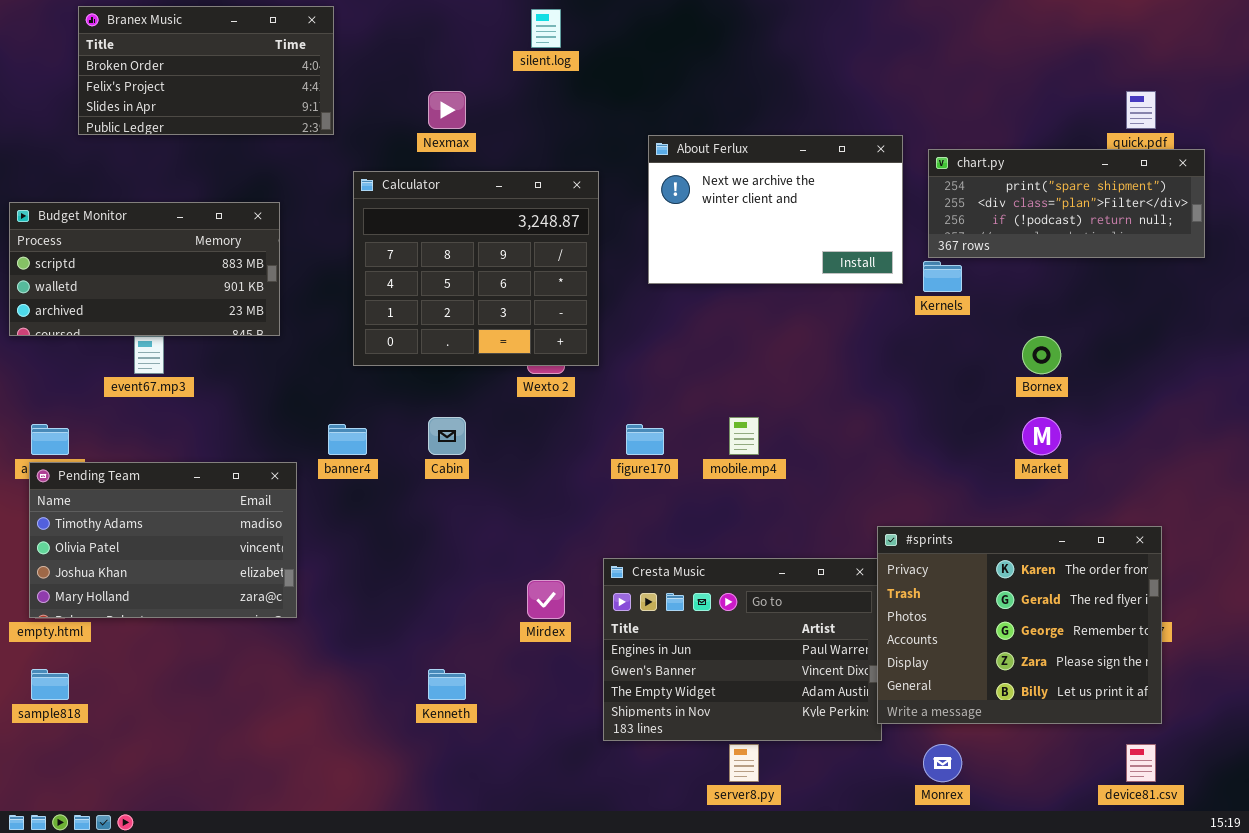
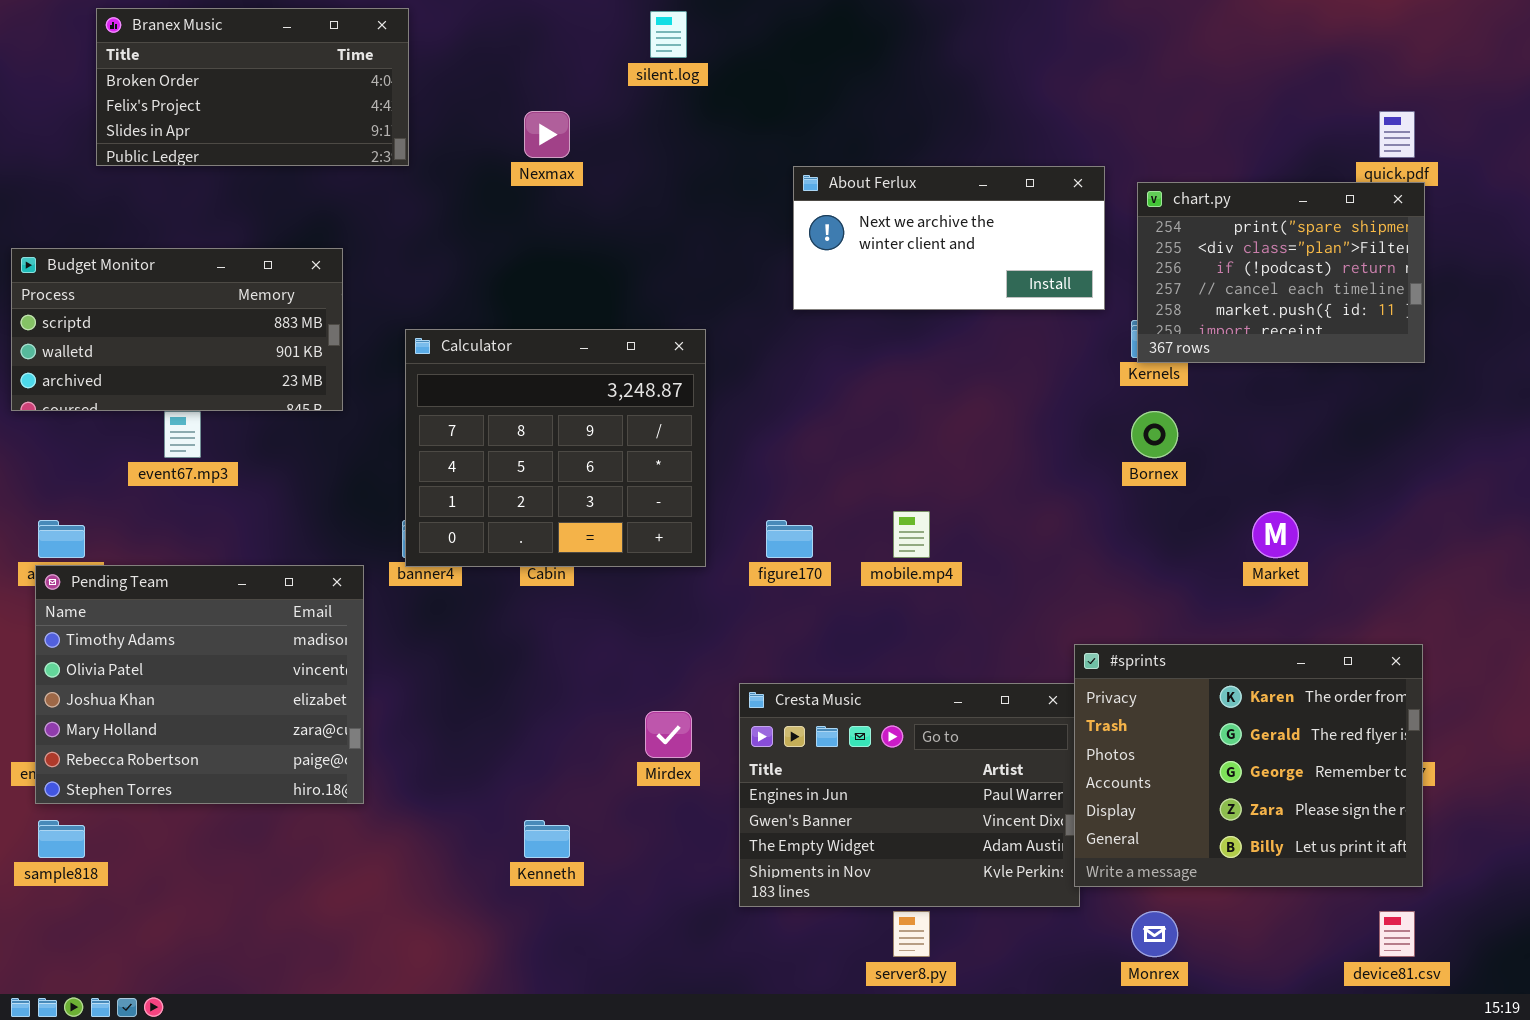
About Ferlux: [648,135,903,284] -> [793,166,1105,310], resized
chart.py: [928,149,1205,258] -> [1137,182,1425,363], resized
Calculator: [353,171,599,366] -> [405,329,706,567], moved
Bornex: [1022,336,1061,374] -> [1131,411,1178,458], moved
Pending Team: [29,462,297,618] -> [35,565,364,804], resized

